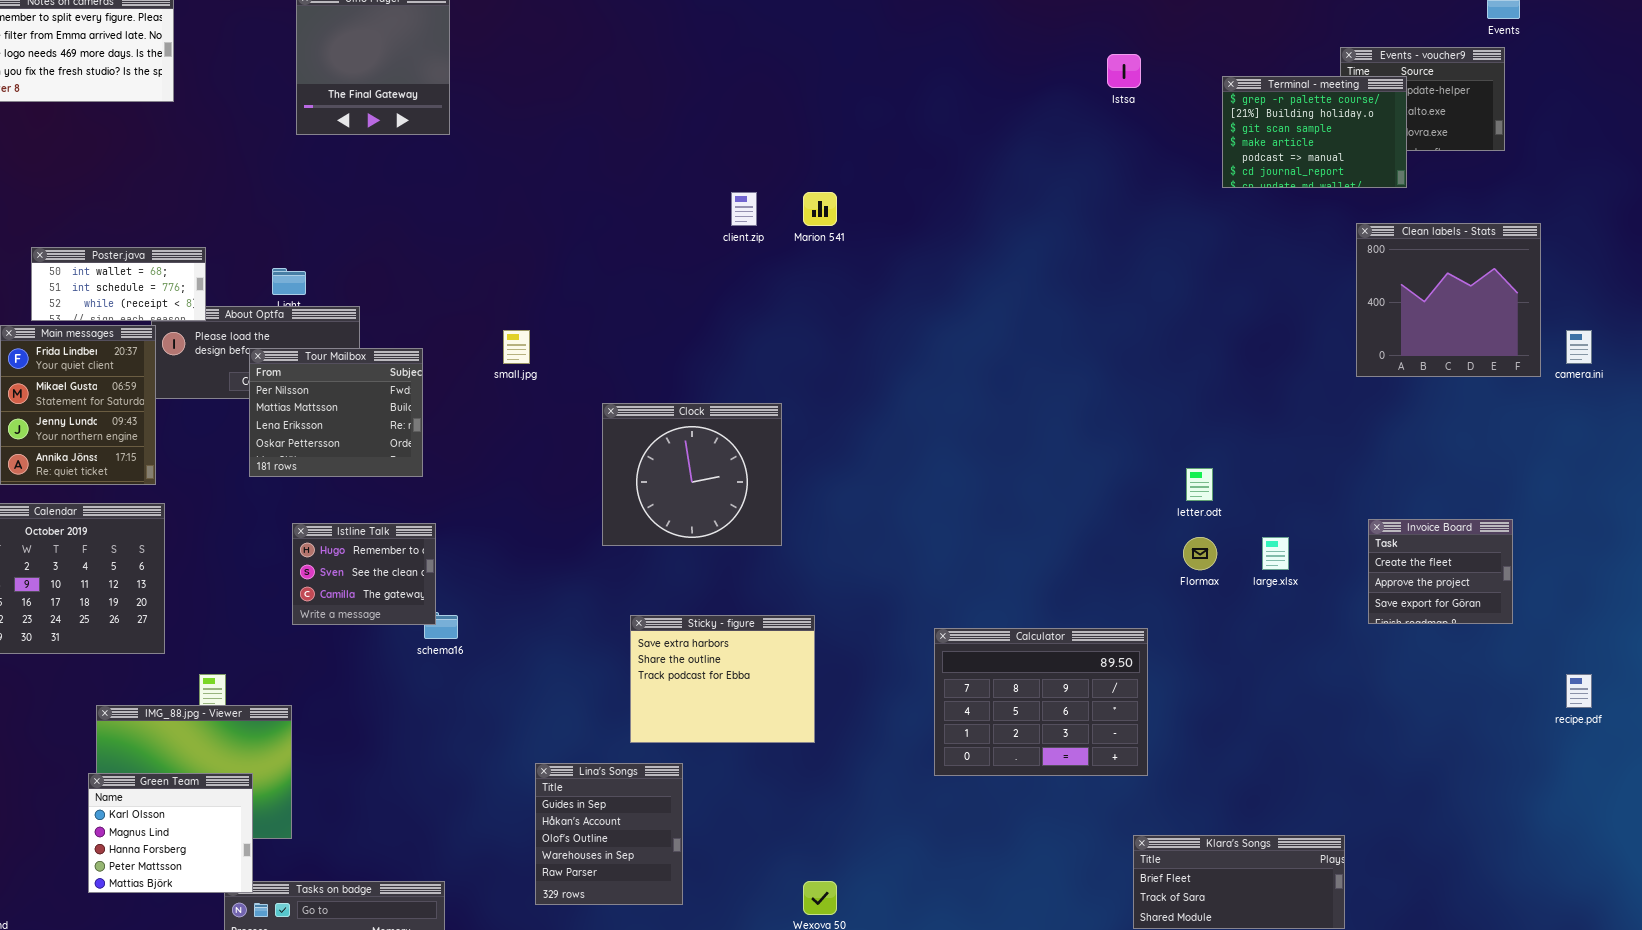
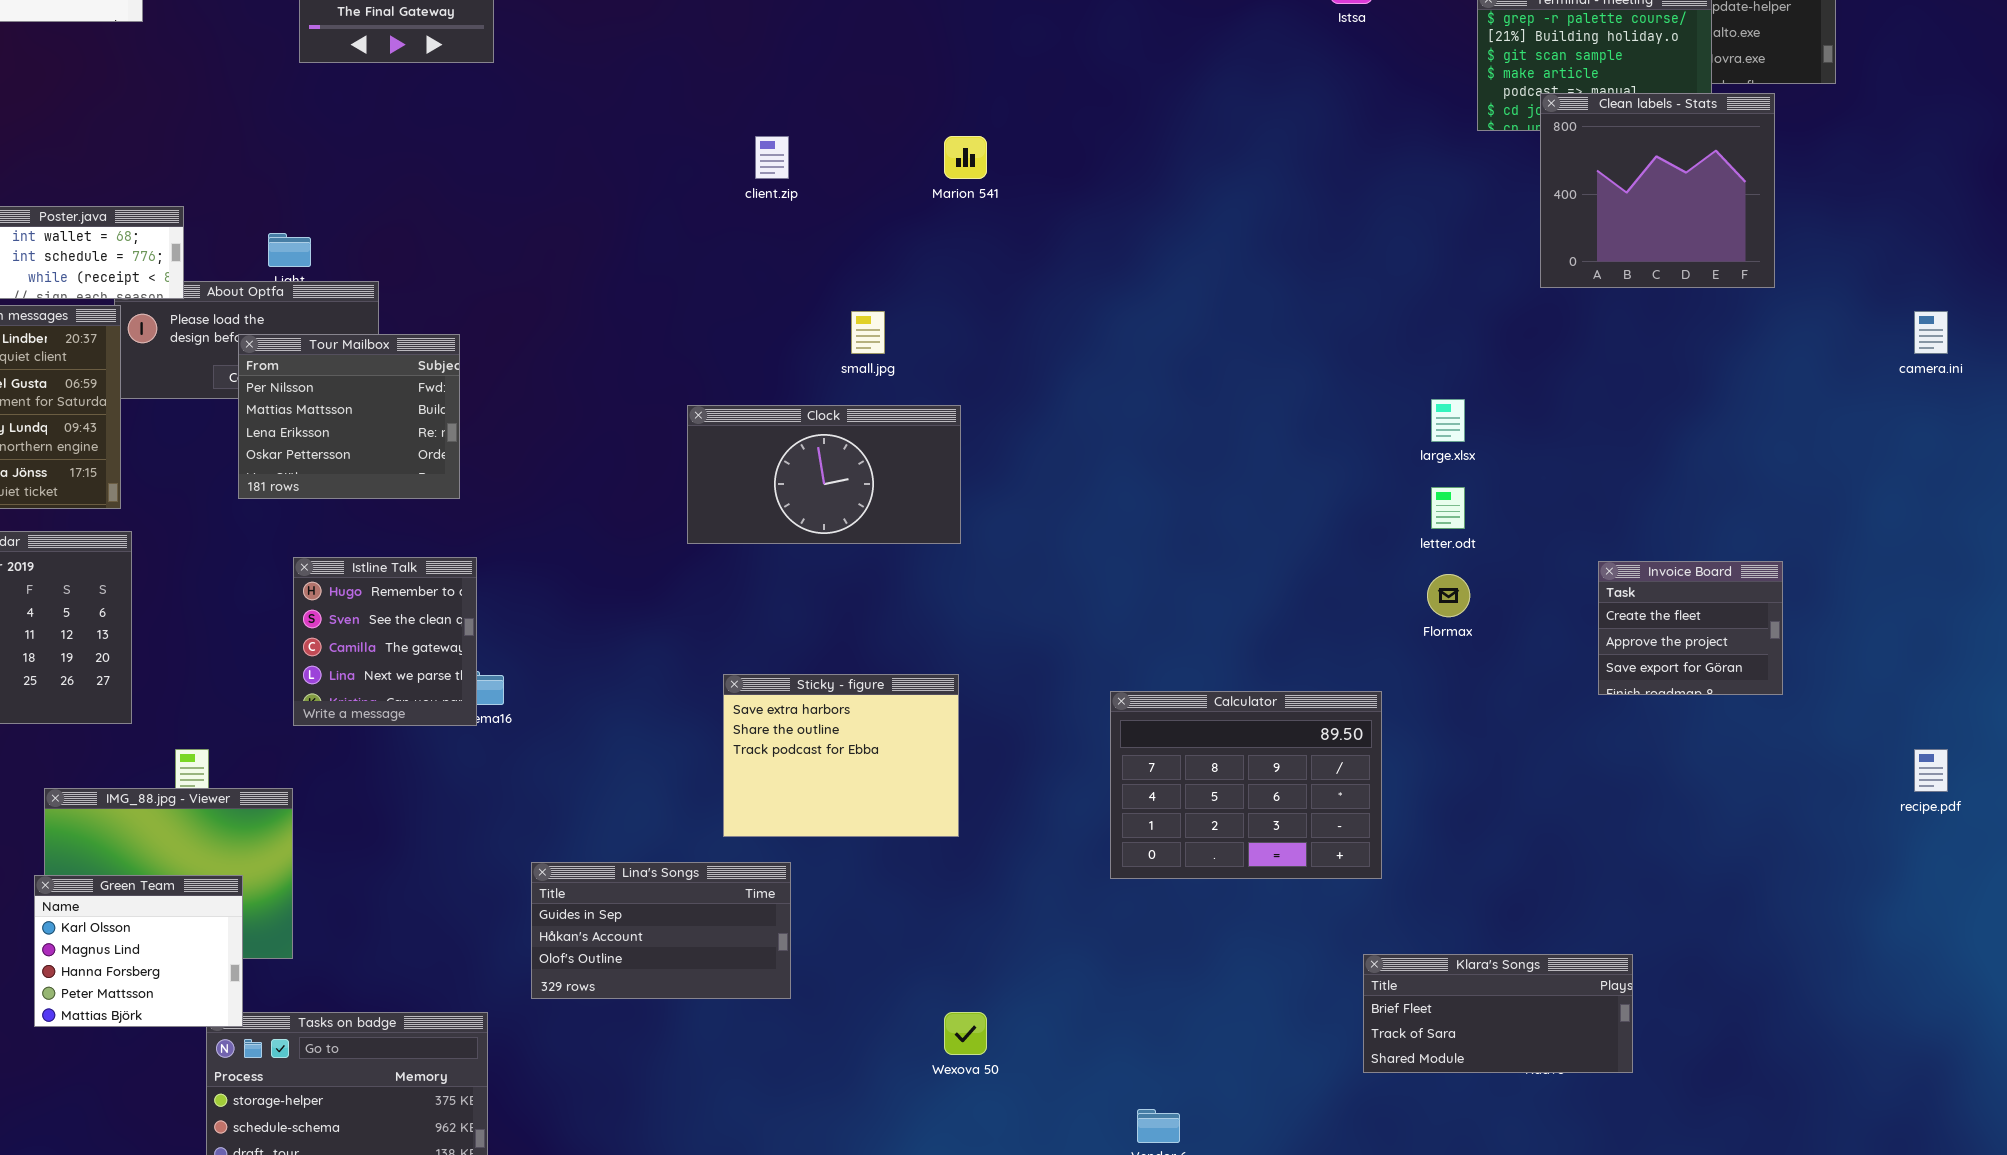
client.zip: [731,192,757,226] -> [755,136,789,179], moved
Clean labels - Stats: [1356,223,1541,377] -> [1540,93,1775,288], moved
small.jpg: [503,330,530,364] -> [851,311,885,354], moved
Clock: [602,403,782,546] -> [687,405,961,544], resized
Invoice Board: [1368,519,1513,624] -> [1598,561,1783,695], moved
Istline Talk: [292,523,436,625] -> [293,557,477,726], resized
large.xlsx: [1262,537,1289,570] -> [1431,399,1465,442], moved
Lina's Songs: [535,763,683,905] -> [531,862,791,999], resized

